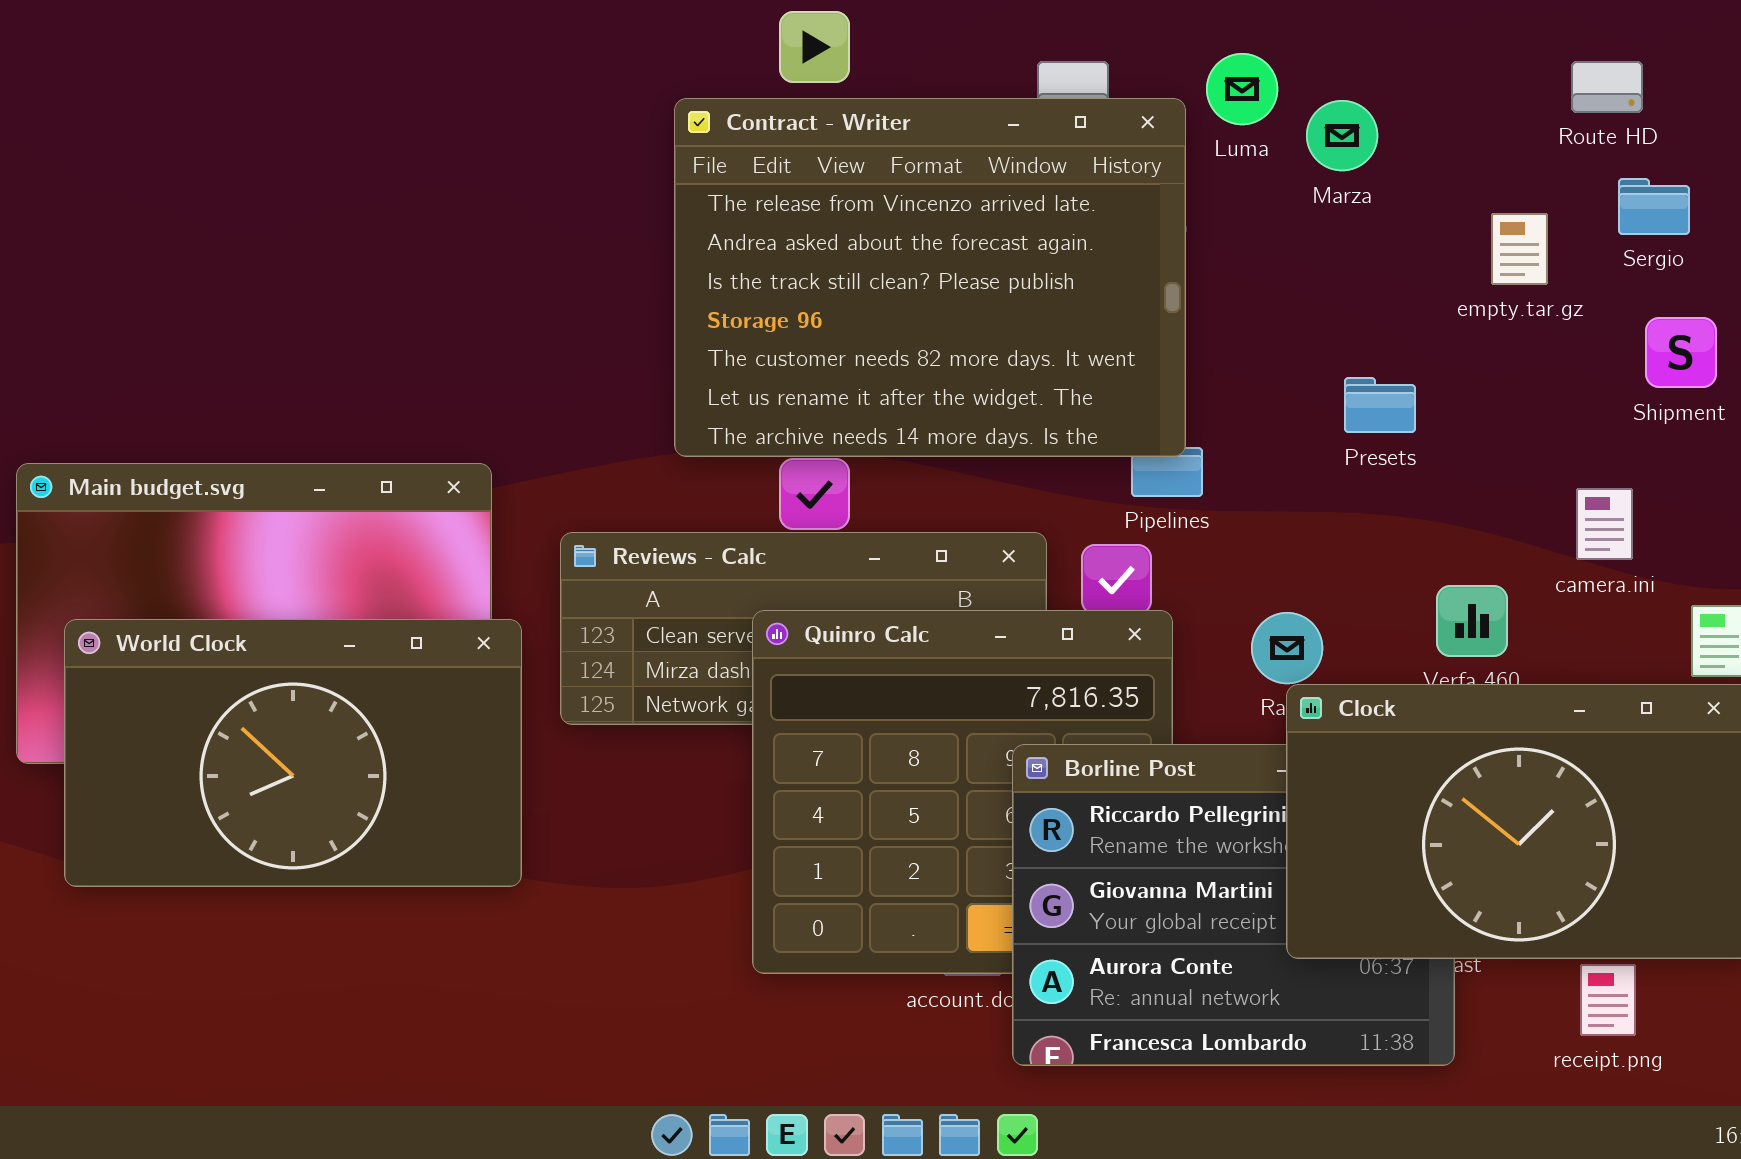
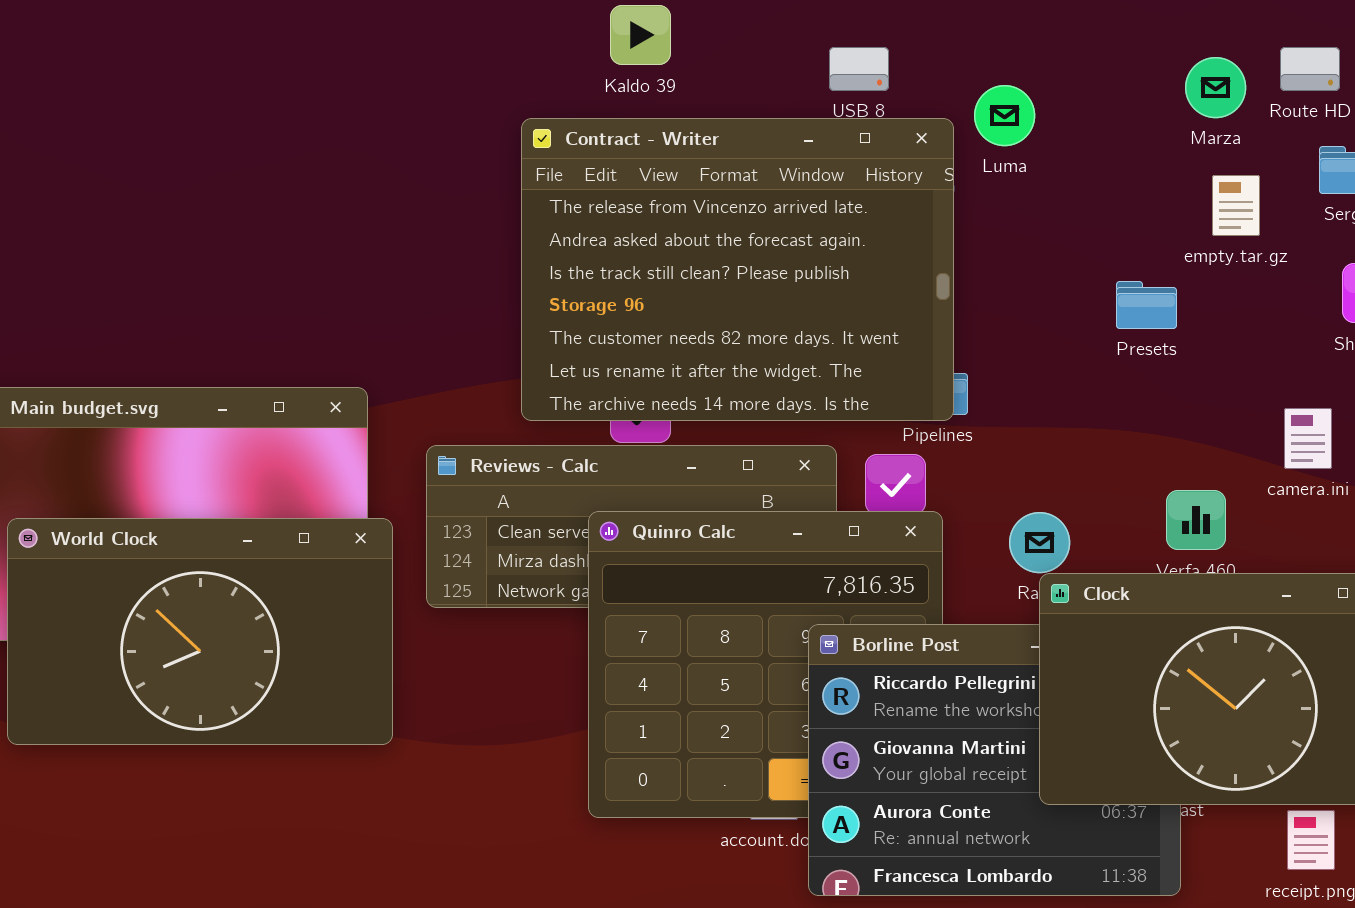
Luma: [1206,53,1278,125] -> [974,85,1035,146], moved
Contract - Writer: [674,98,1186,457] -> [521,118,954,421], moved
Marza: [1306,100,1378,171] -> [1185,57,1246,118], moved
Presets: [1344,377,1416,433] -> [1116,281,1177,329], moved

